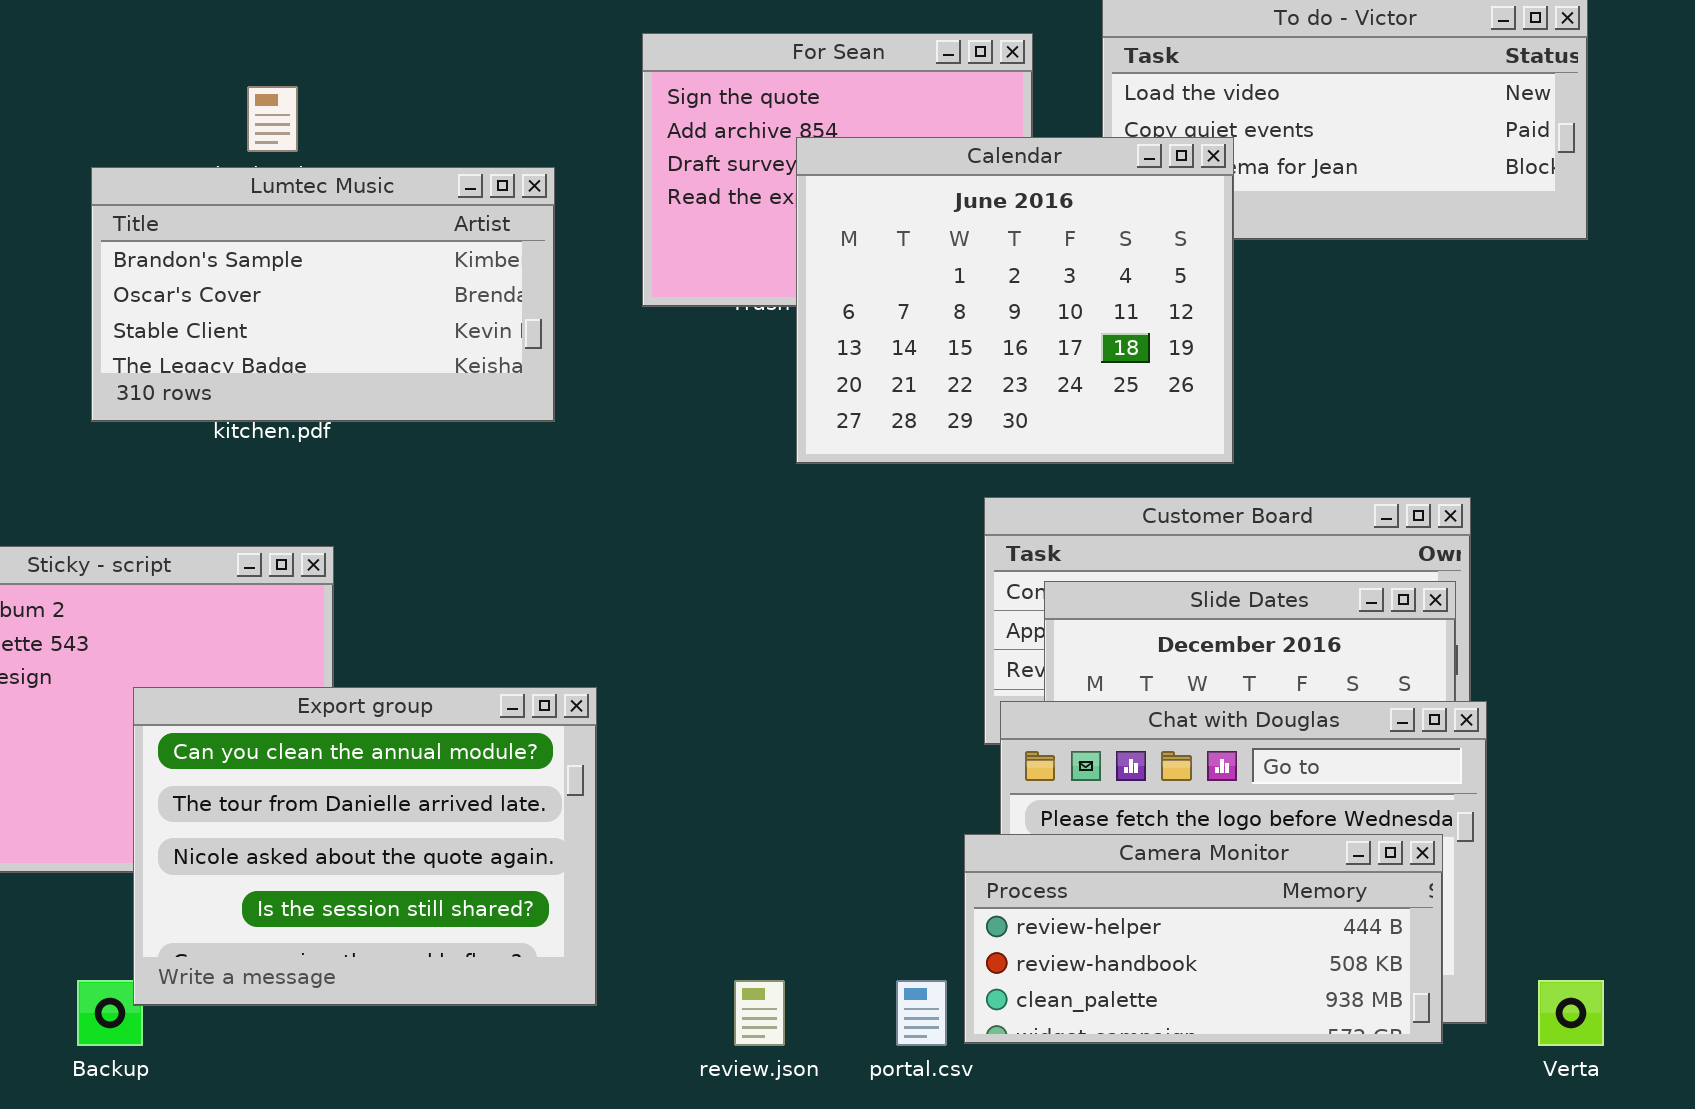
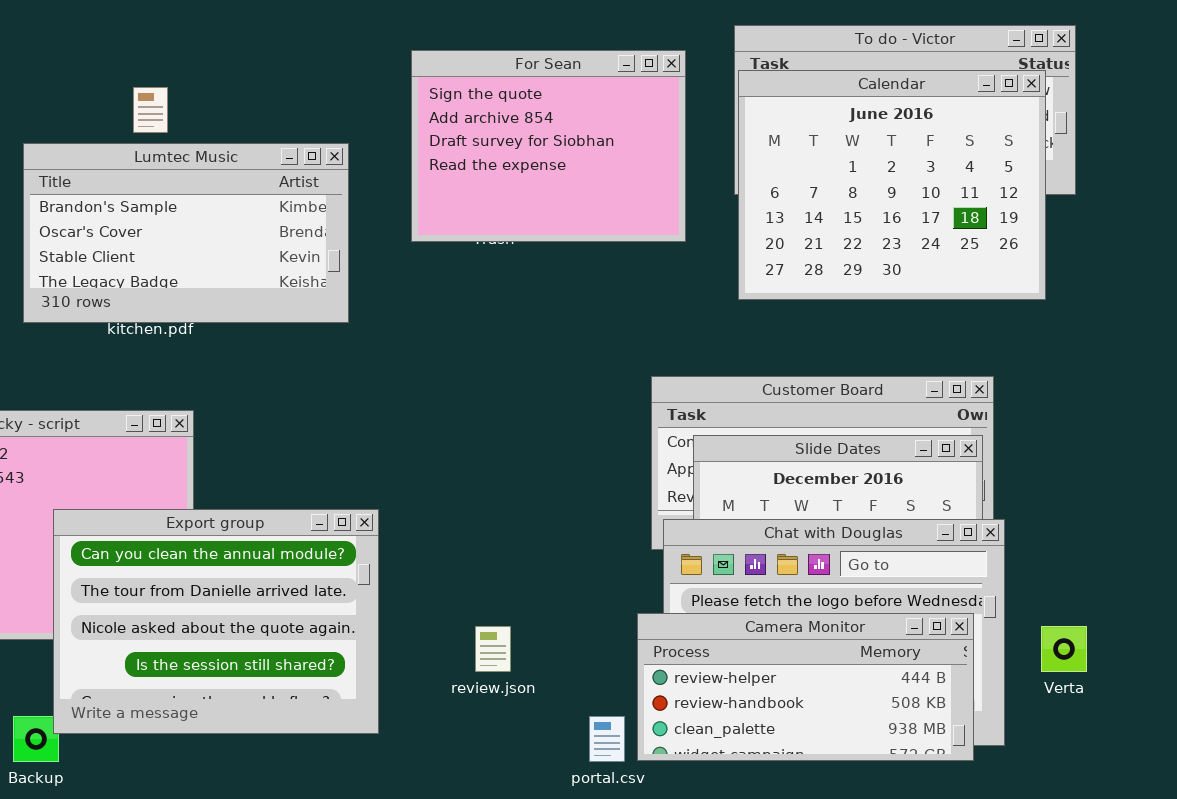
Calendar: [796,137,1234,464] -> [738,70,1046,300], moved
review.json: [734,980,785,1046] -> [475,626,511,672], moved
Verta: [1538,980,1604,1046] -> [1041,626,1087,672], moved

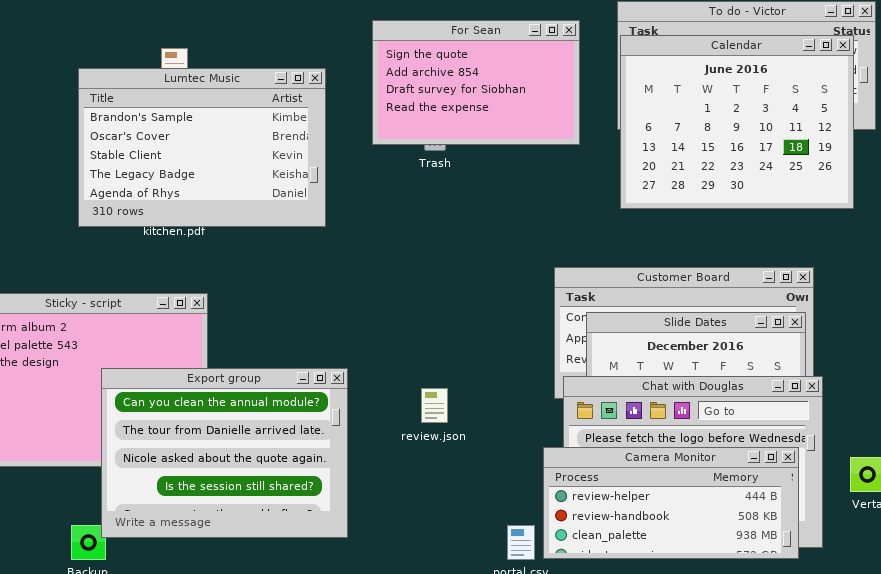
For Sean: [411,50,686,242] -> [372,20,580,145], resized
Lumtec Music: [23,143,349,323] -> [78,68,326,227], resized
review.json: [475,626,511,672] -> [421,388,448,423], moved

